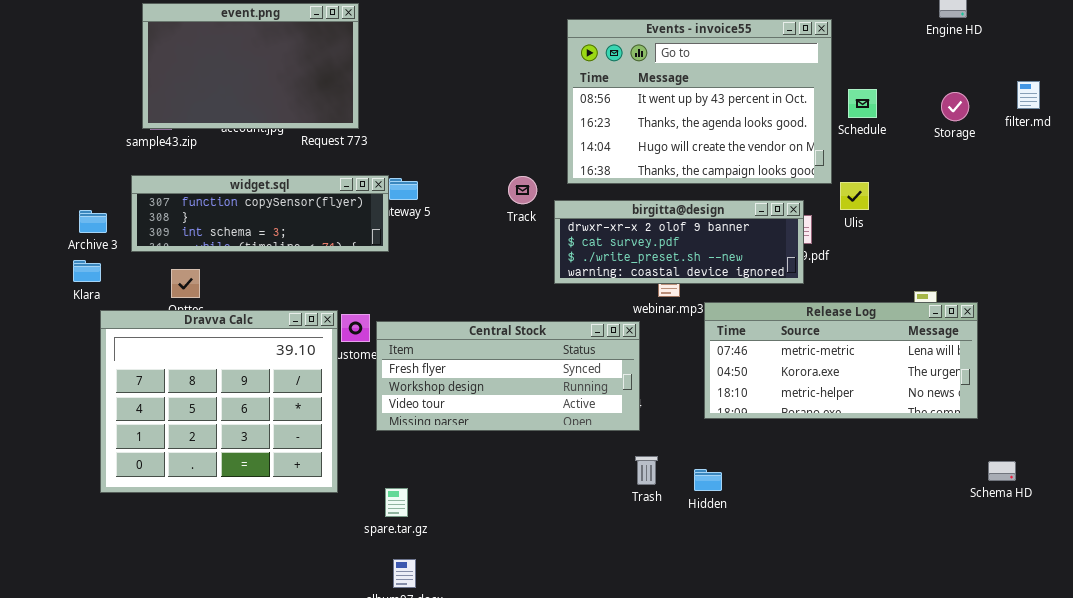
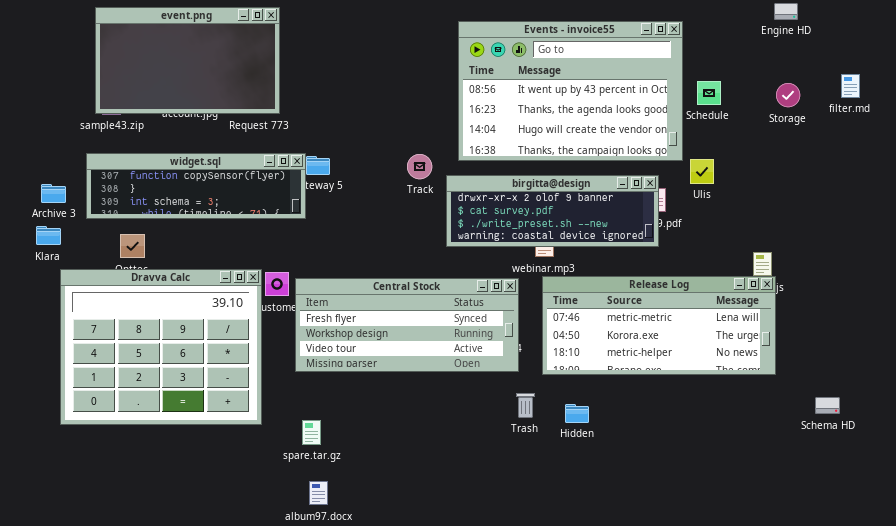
Release Log: [704,302,978,419] -> [542,276,776,375], moved

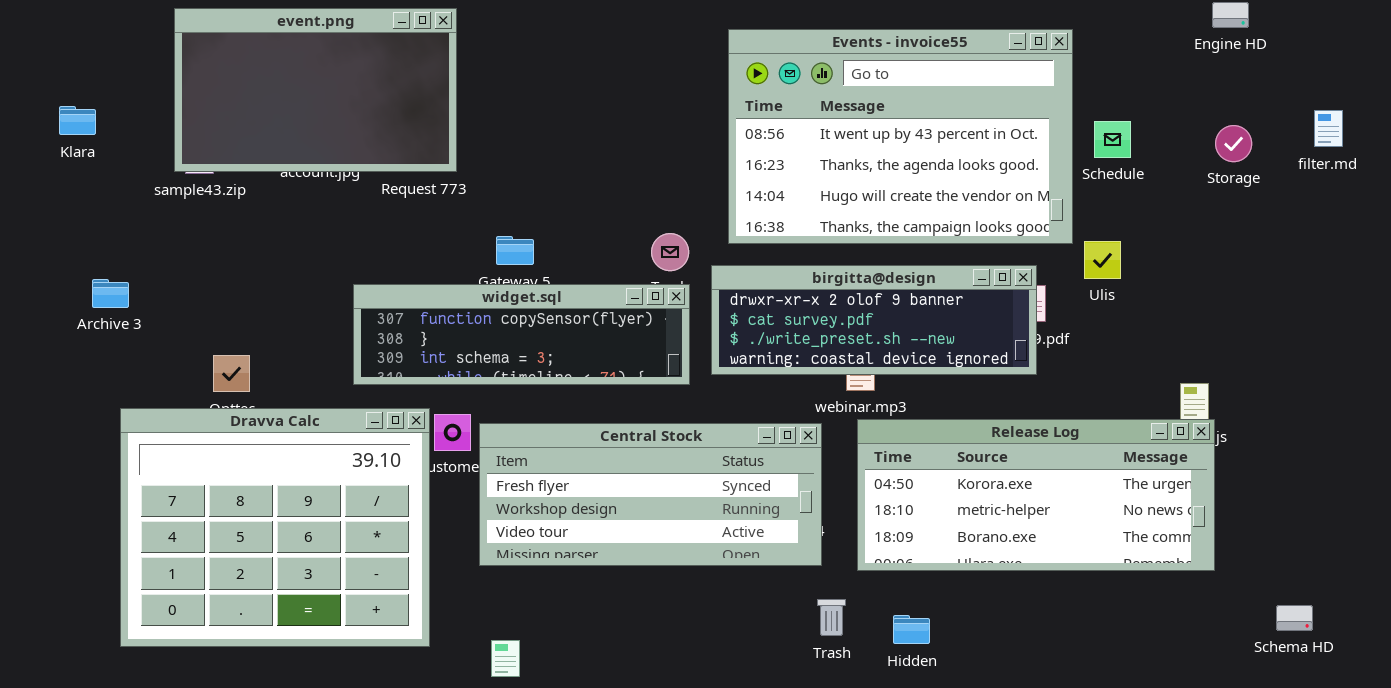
widget.sql: [86,153,306,219] -> [353,284,690,385], moved
Klara: [36,226,61,245] -> [59,106,96,135], moved
Release Log: [542,276,776,375] -> [857,419,1215,571], scrolled down 1 row

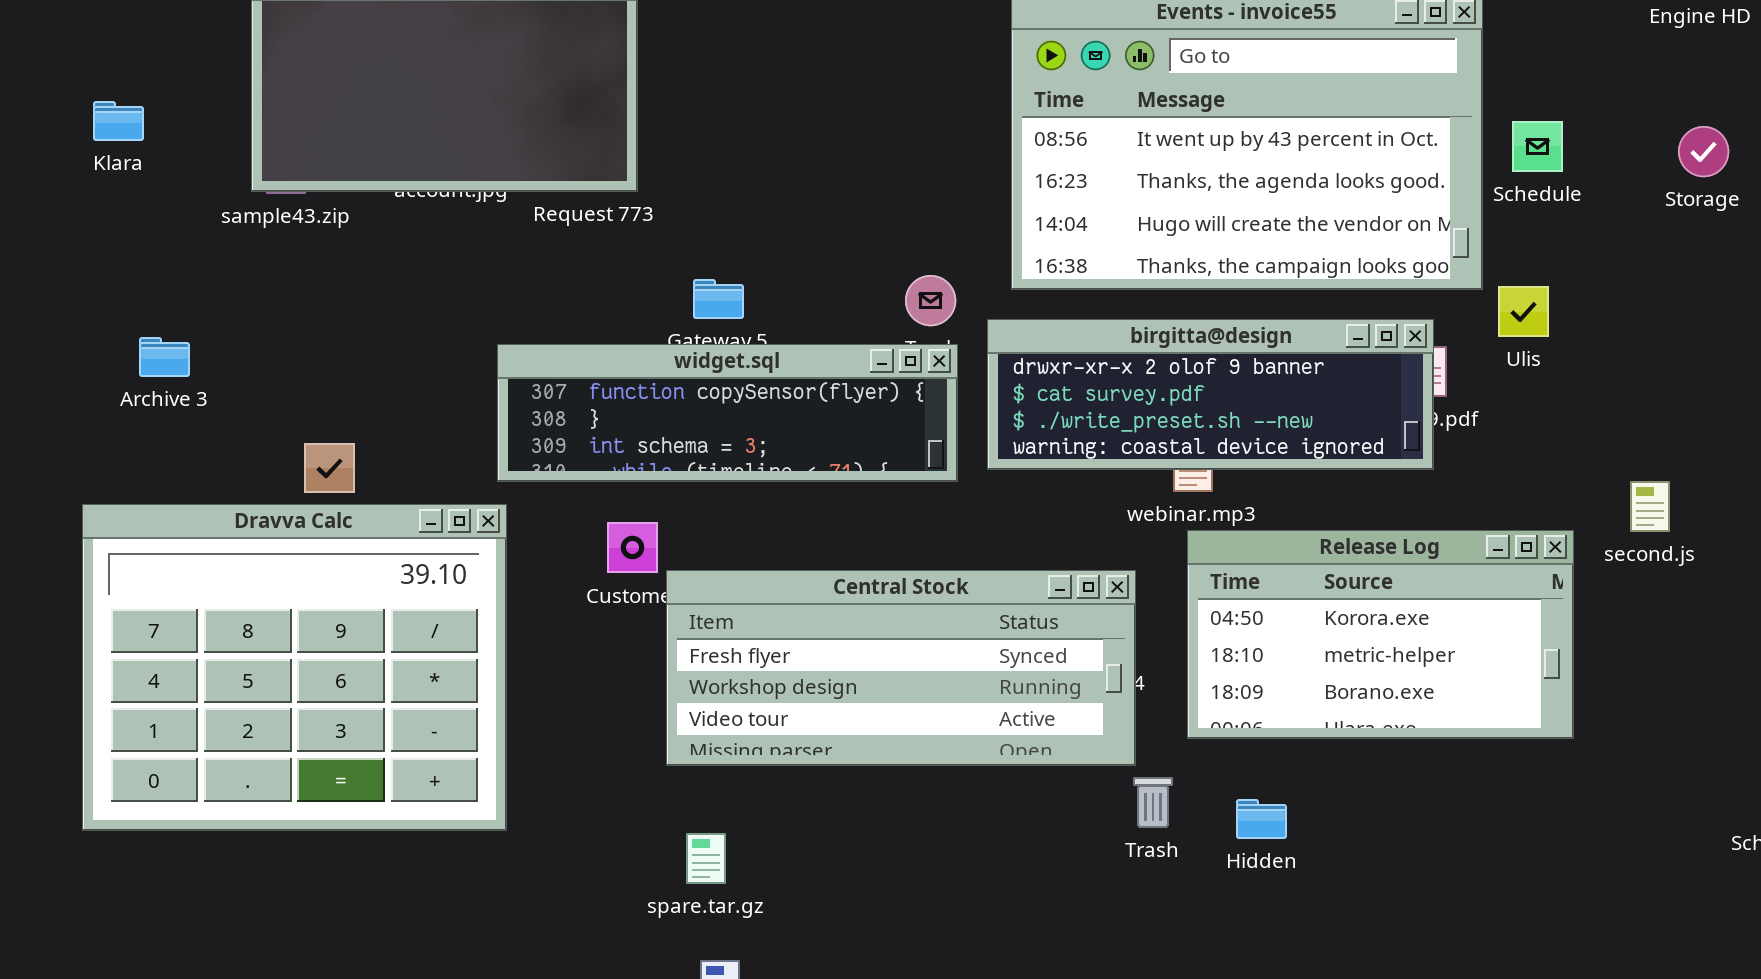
Dravva Calc: [120,408,430,647] -> [82,504,507,831], moved
Release Log: [857,419,1215,571] -> [1187,530,1574,739], resized
Central Stock: [479,423,822,566] -> [666,570,1136,766], moved

